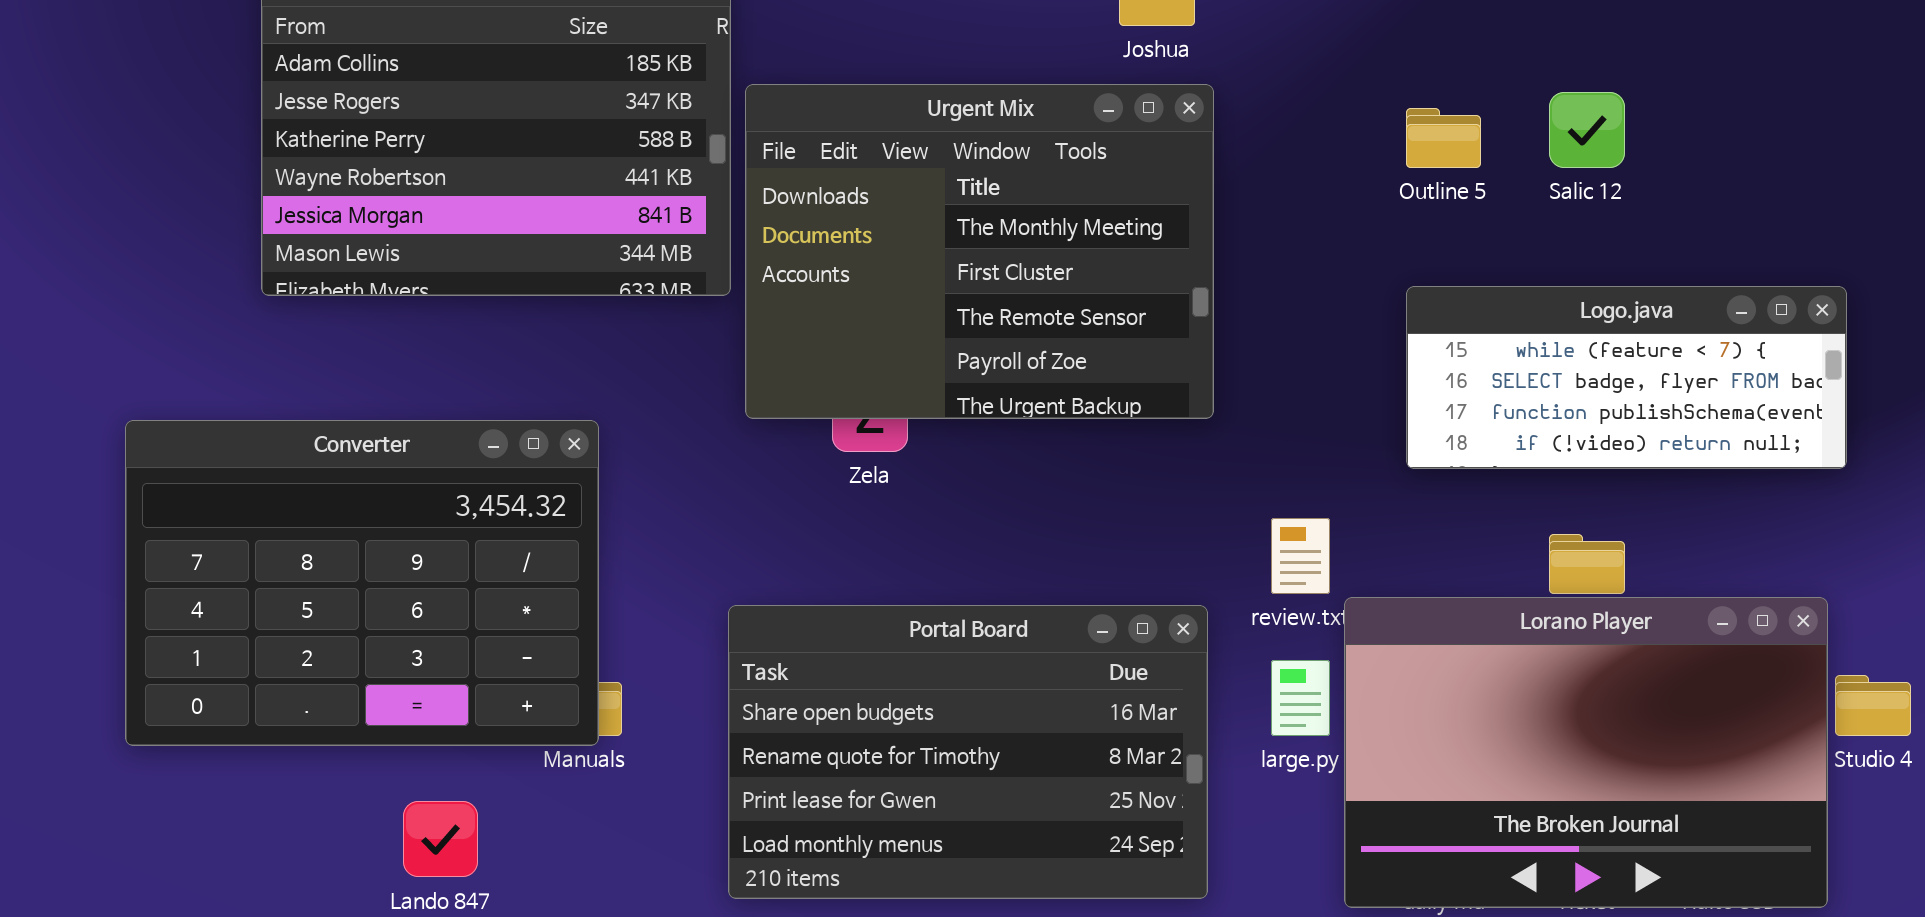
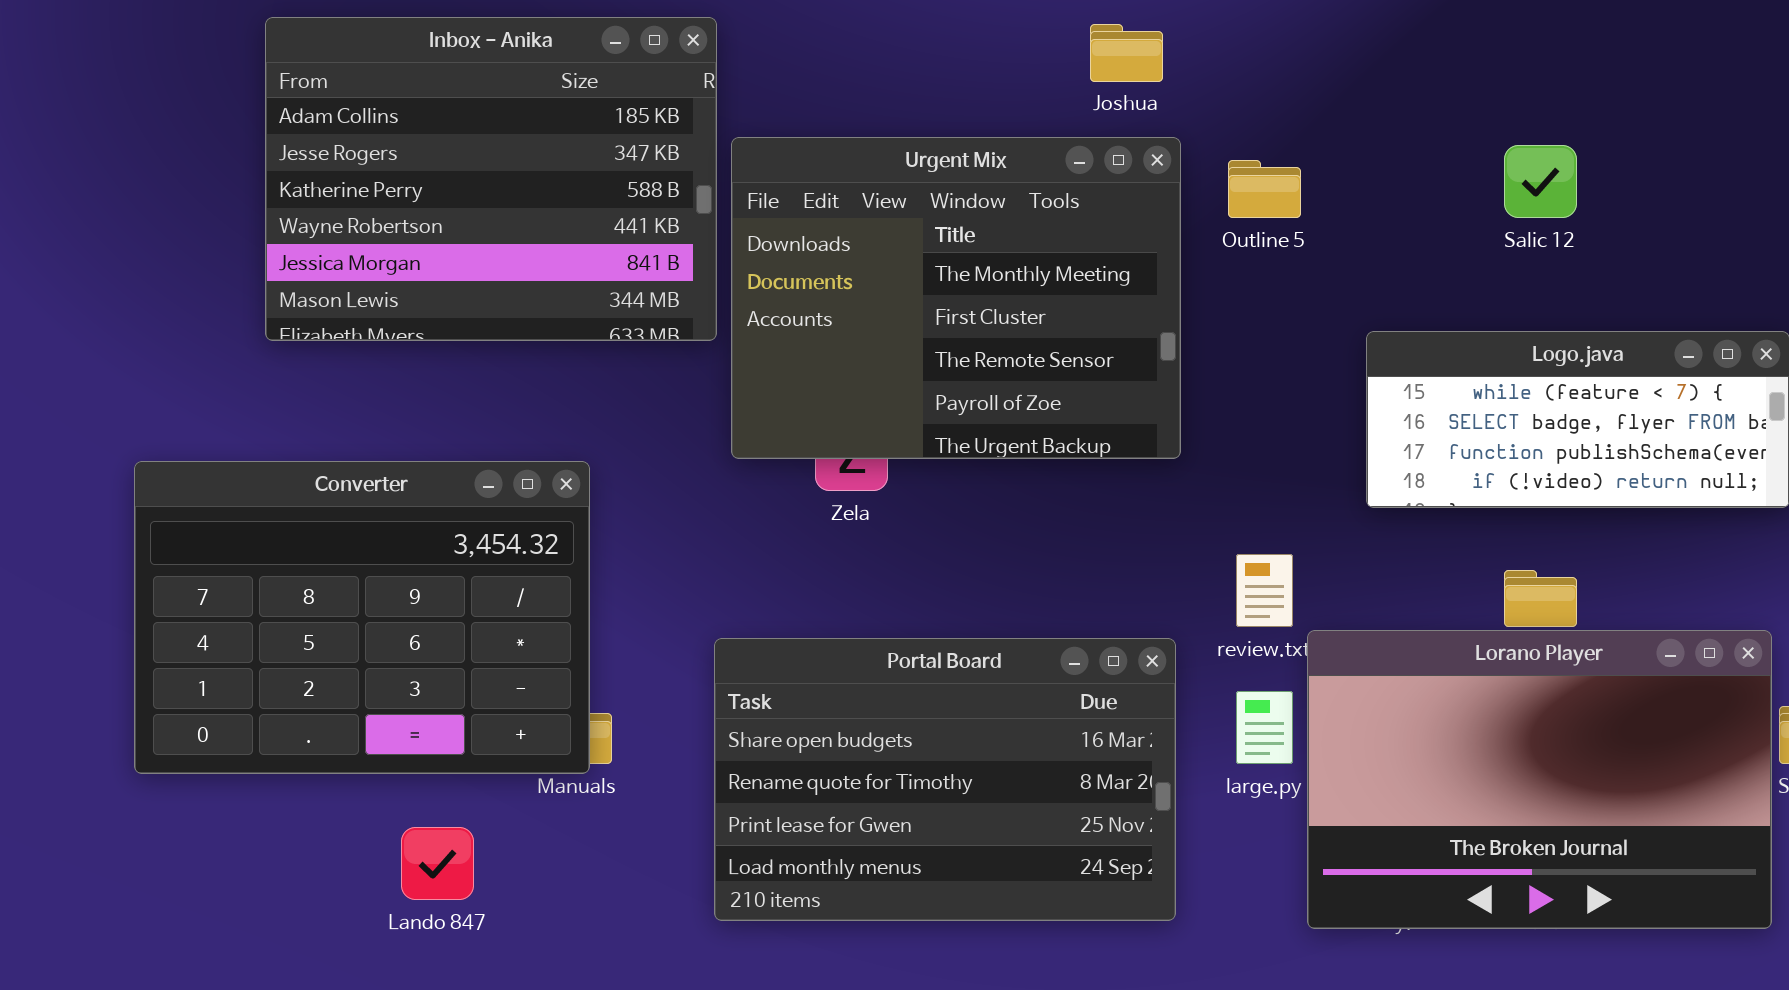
Outline 5: [1406,108,1481,168] -> [1228,160,1301,218], moved

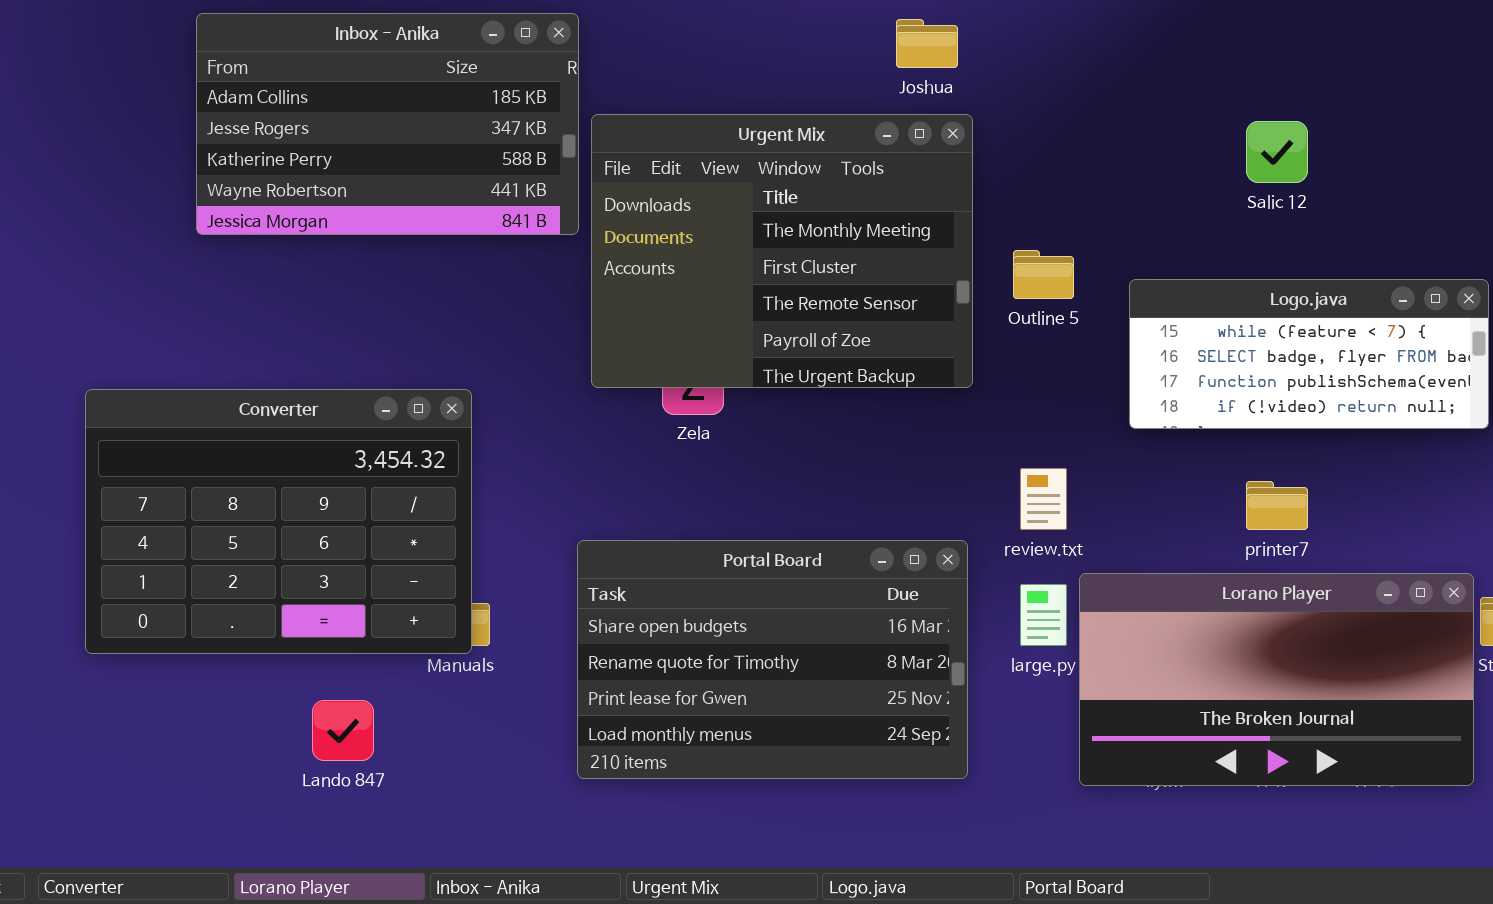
Inbox - Anika: [265,17,717,341] -> [196,13,579,235], resized
Outline 5: [1228,160,1301,218] -> [1013,250,1074,299], moved
Lorano Player: [1307,630,1772,929] -> [1079,573,1474,786], resized

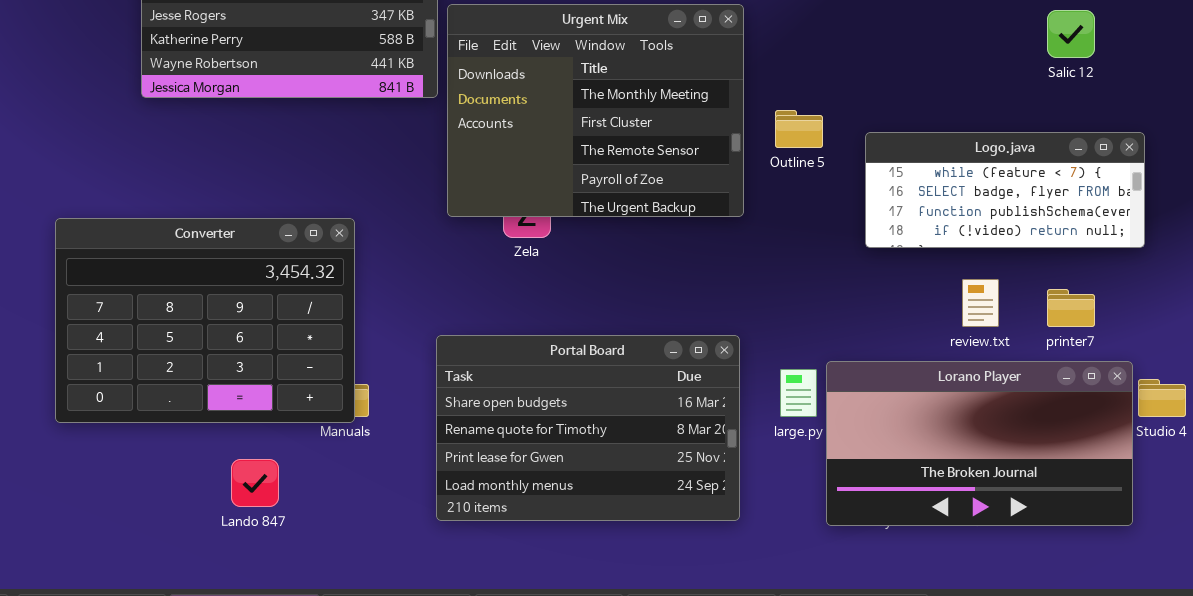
Salic 12: [1246,121,1308,183] -> [1047,10,1095,58], moved
review.txt: [1020,468,1067,530] -> [962,279,999,327], moved
printer7: [1246,481,1308,530] -> [1047,289,1095,327], moved

